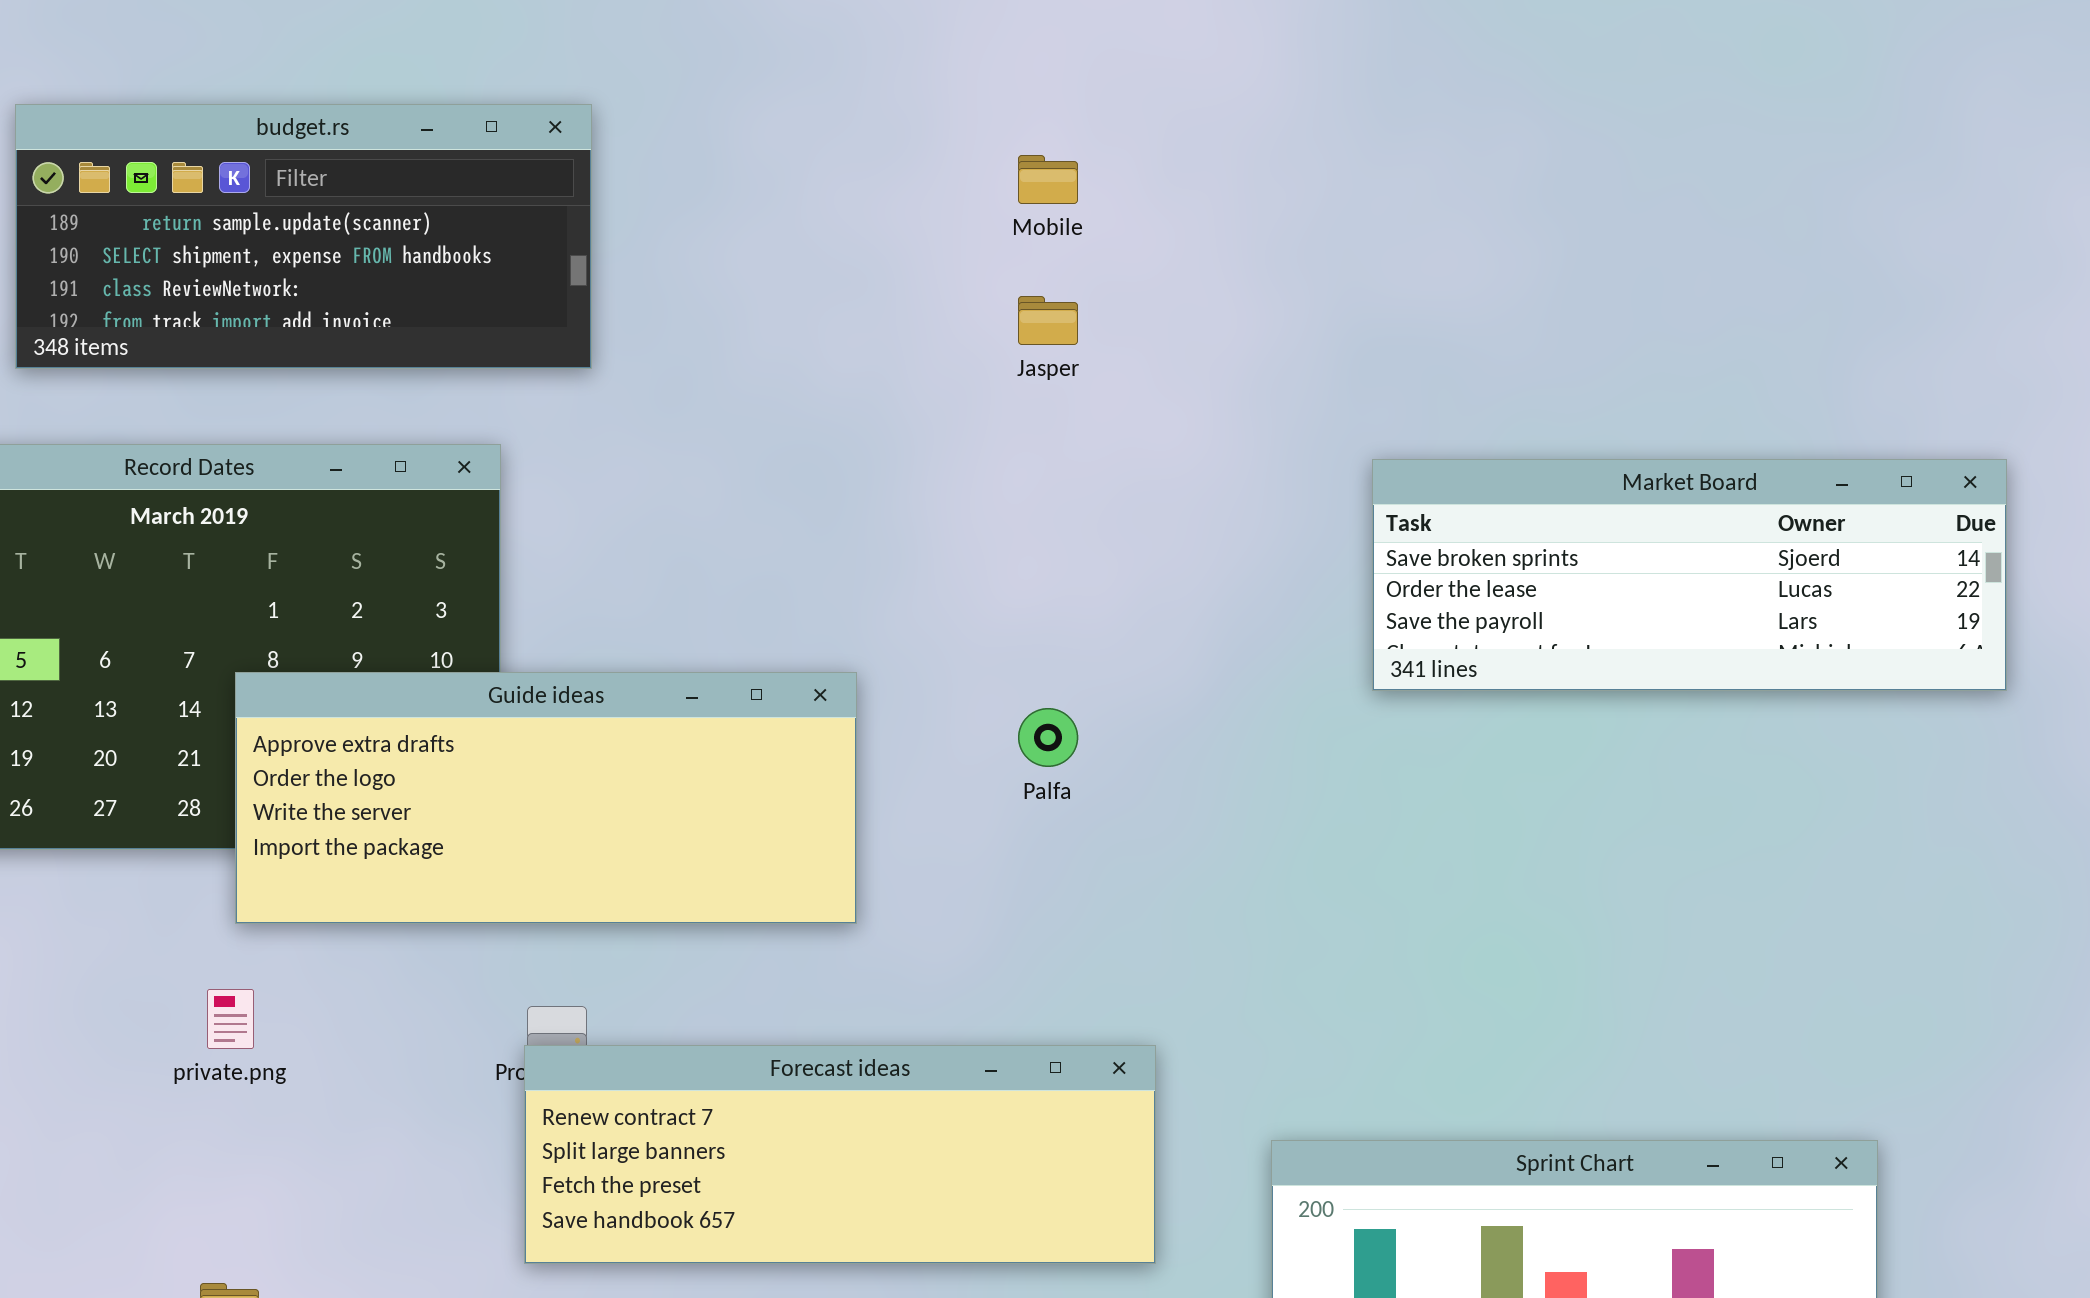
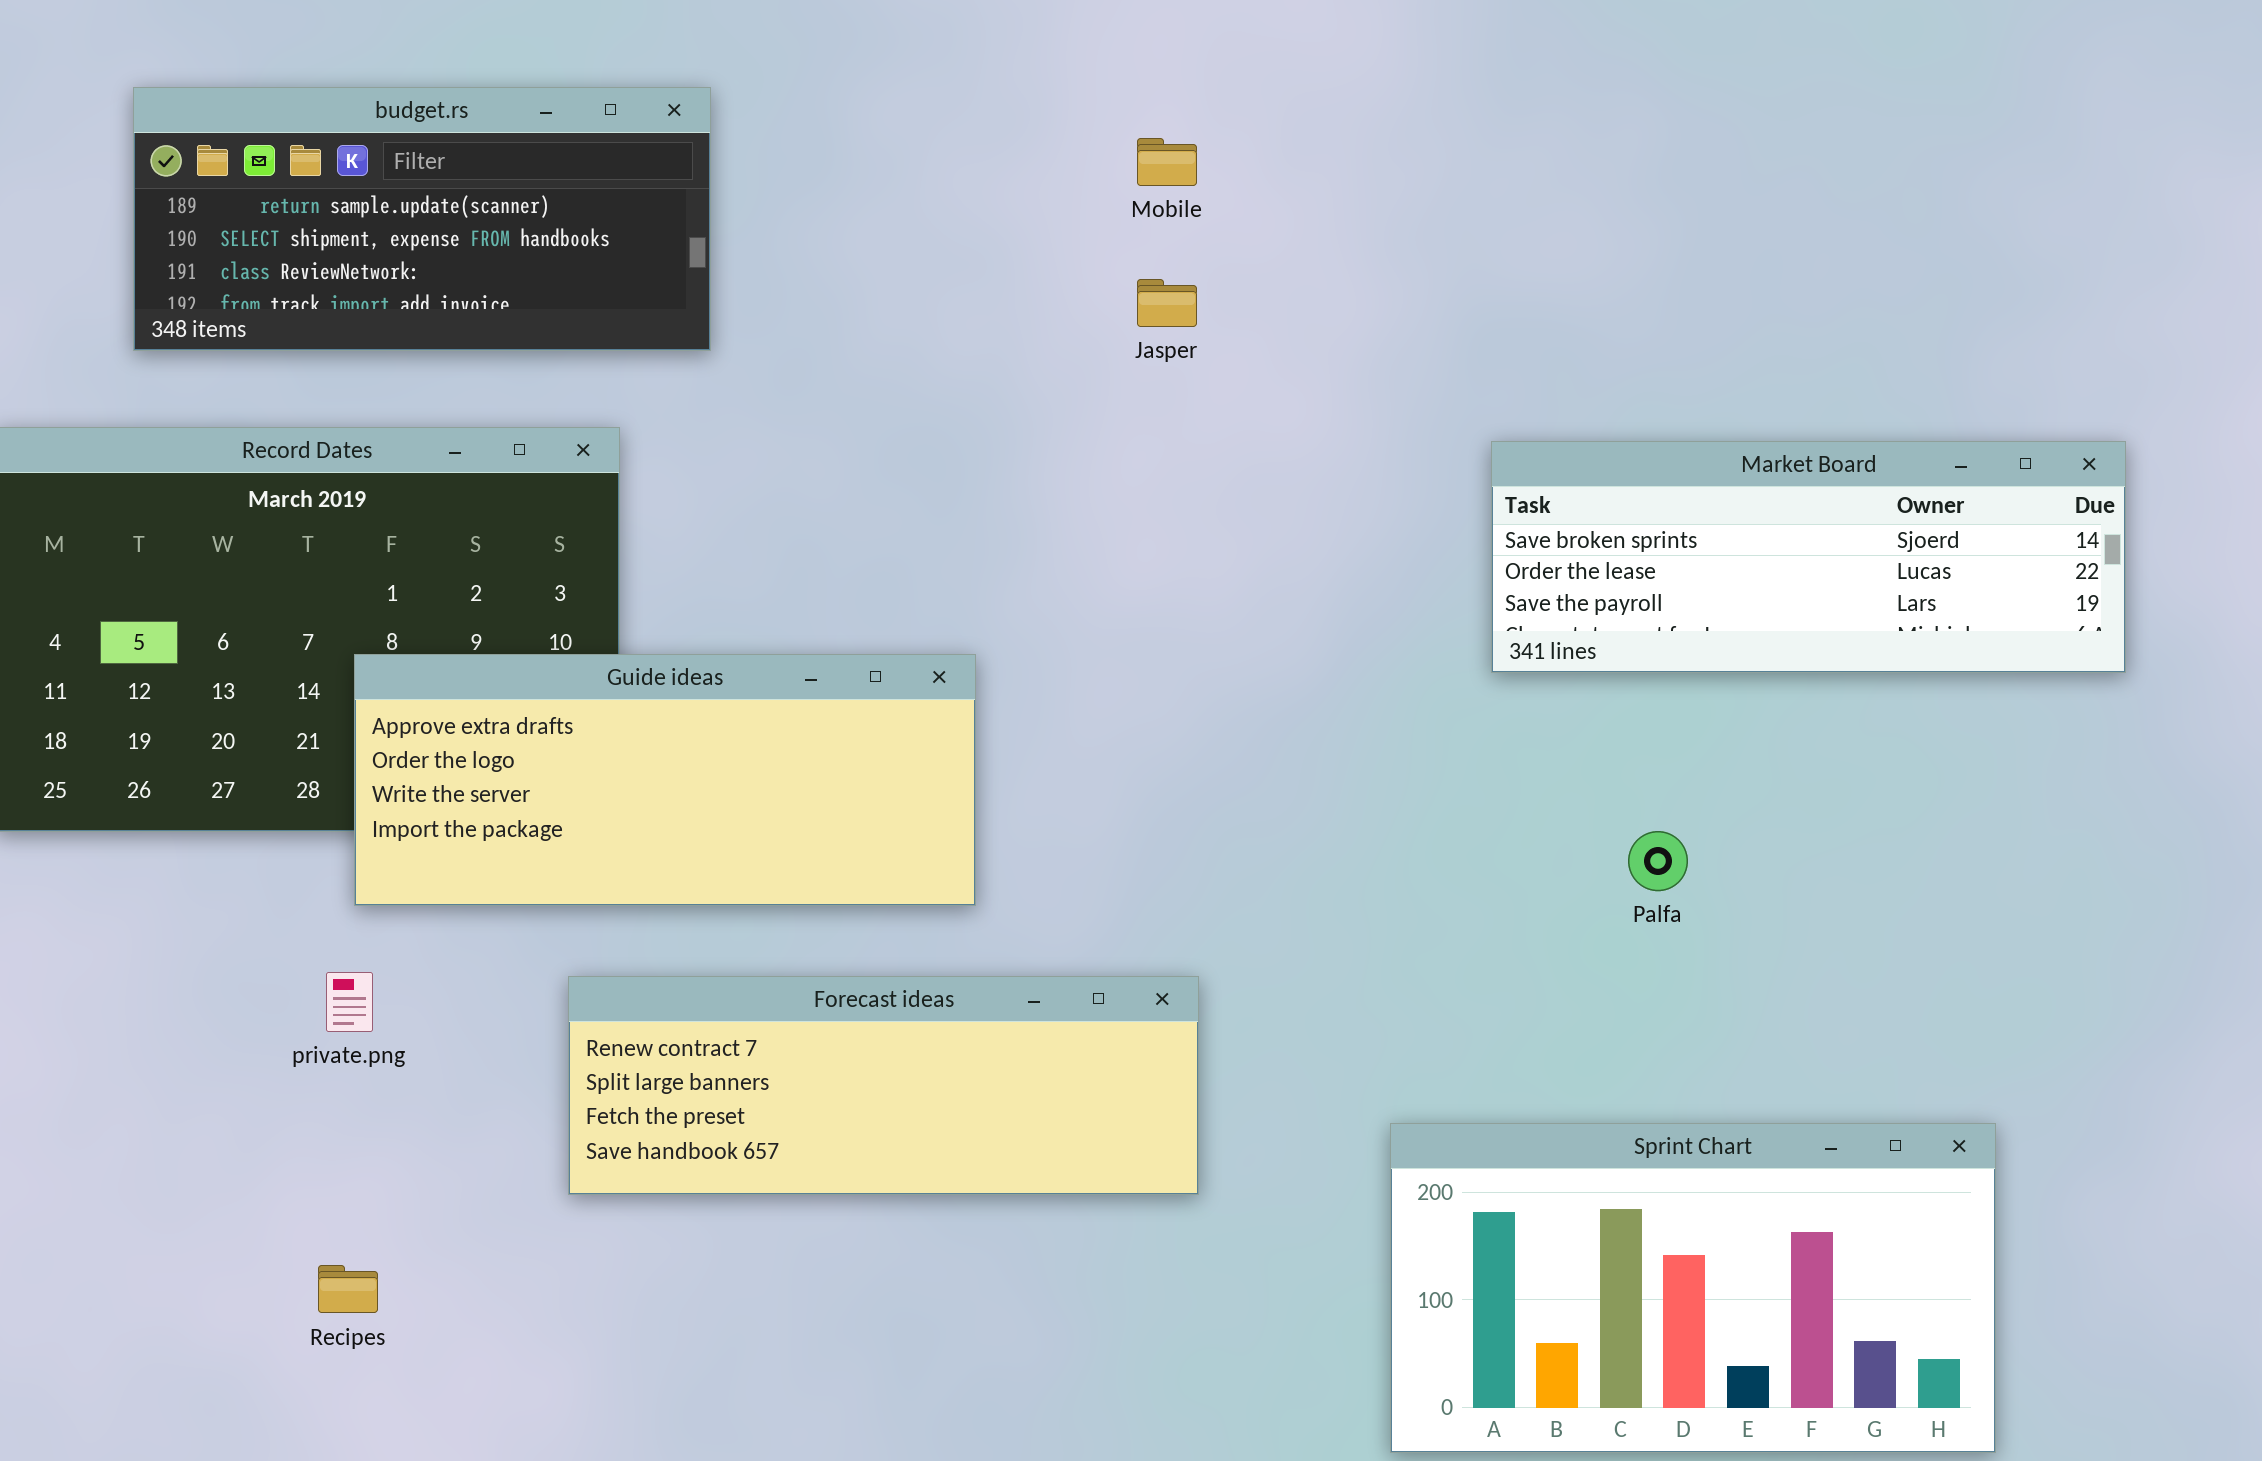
Palfa: [1018,708,1078,767] -> [1628,831,1688,891], moved
Forecast ideas: [524,1045,1156,1264] -> [568,976,1199,1195], moved

